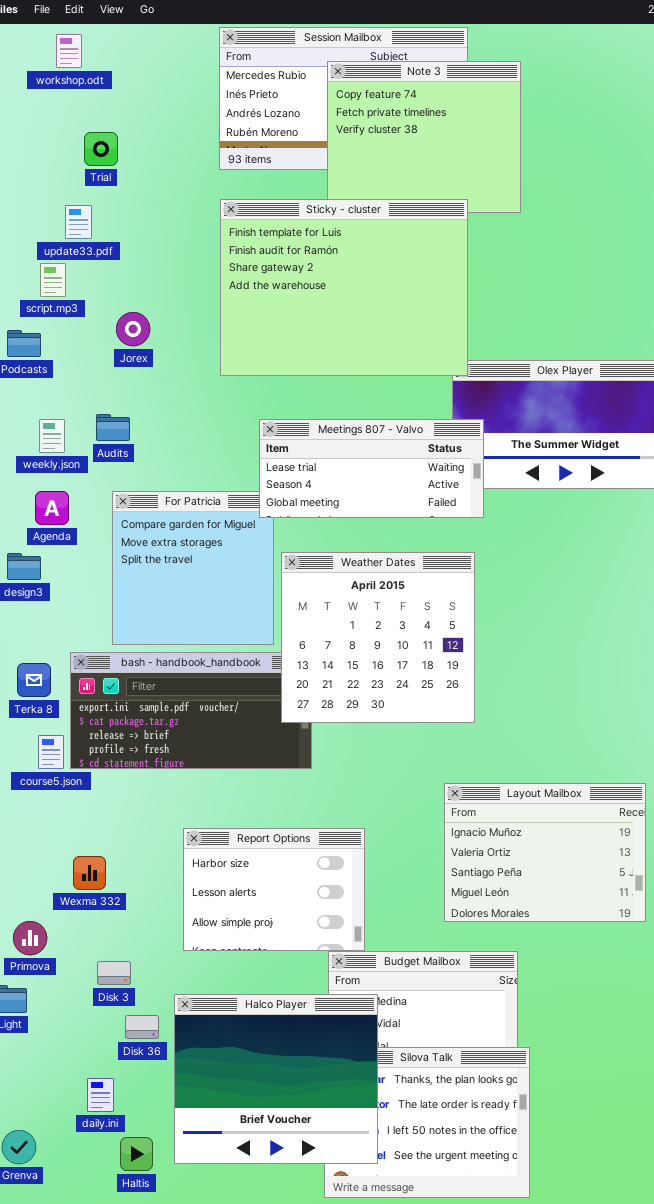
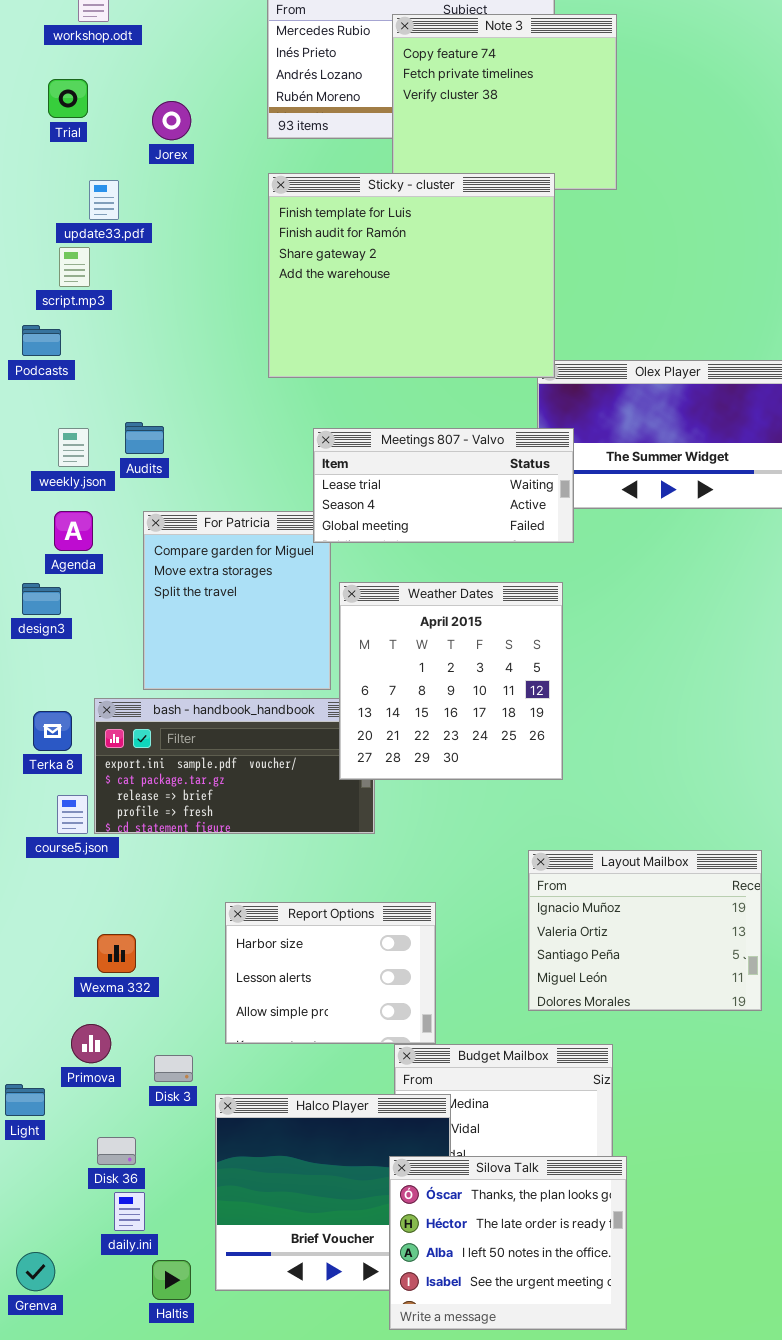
Trial: [84,132,118,166] -> [48,79,88,118], moved
Jorex: [116,312,150,346] -> [152,101,191,140], moved
Primova: [13,921,47,955] -> [71,1024,111,1063], moved
Disk 3: [97,961,131,985] -> [154,1055,193,1082], moved
Disk 36: [125,1015,159,1039] -> [97,1137,136,1165], moved
Silova Talk: [324,1047,530,1198] -> [389,1156,627,1330], raised

